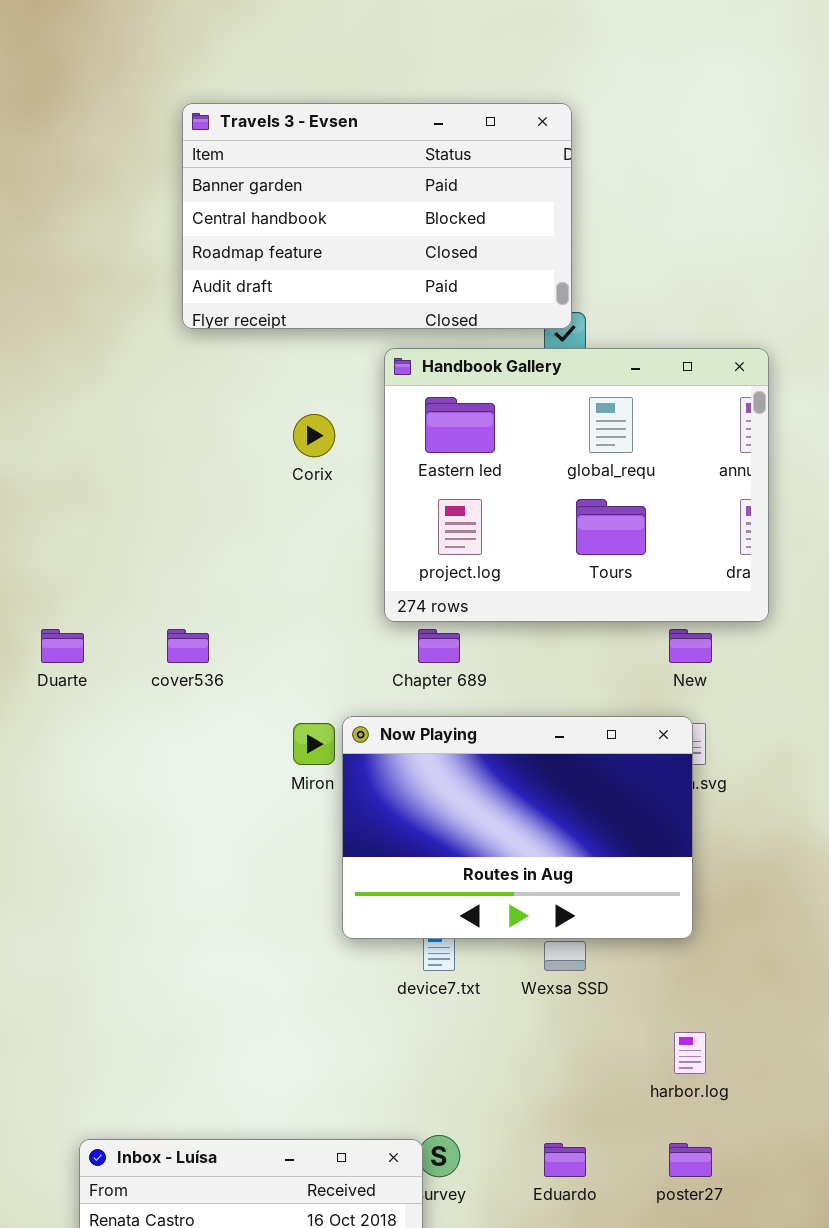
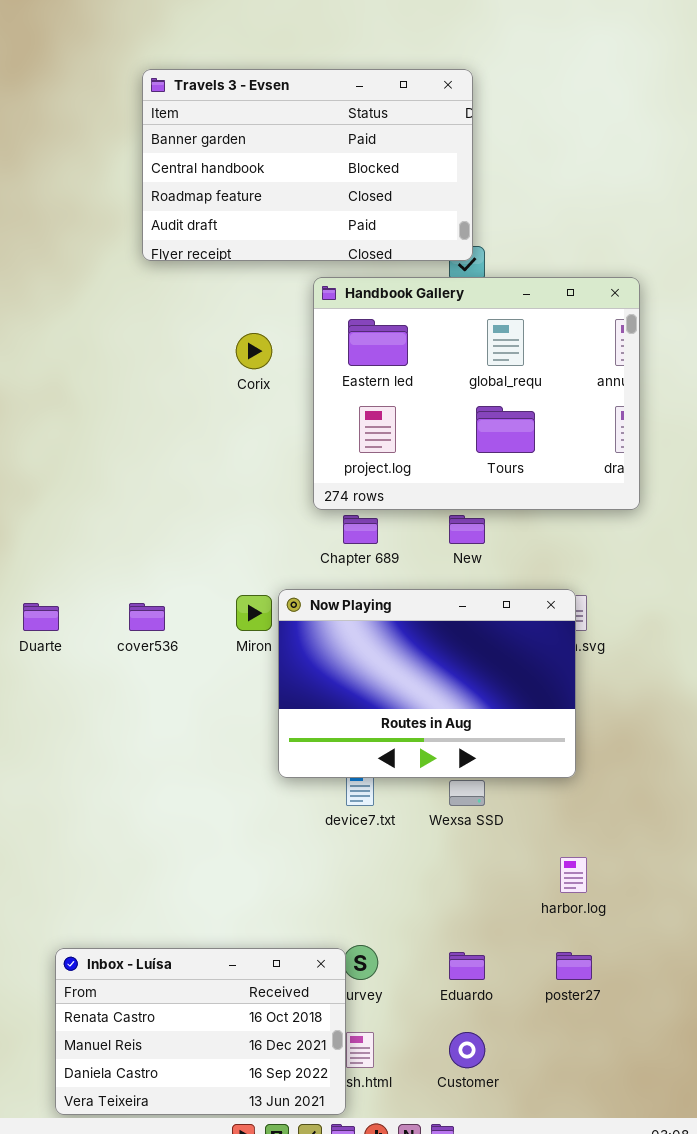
Duarte: [41,629,84,663] -> [23,603,59,631], moved
cover536: [167,629,209,663] -> [129,603,165,631], moved
New: [669,629,712,663] -> [449,515,485,544], moved

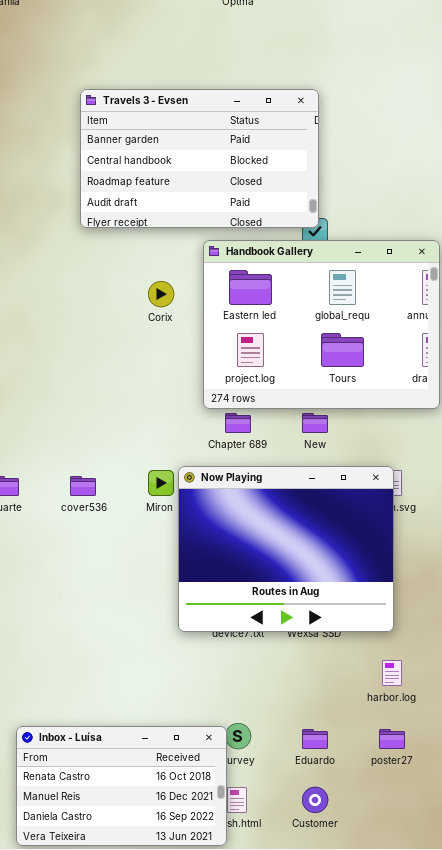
Now Playing: [278,589,576,778] -> [178,466,394,632], resized

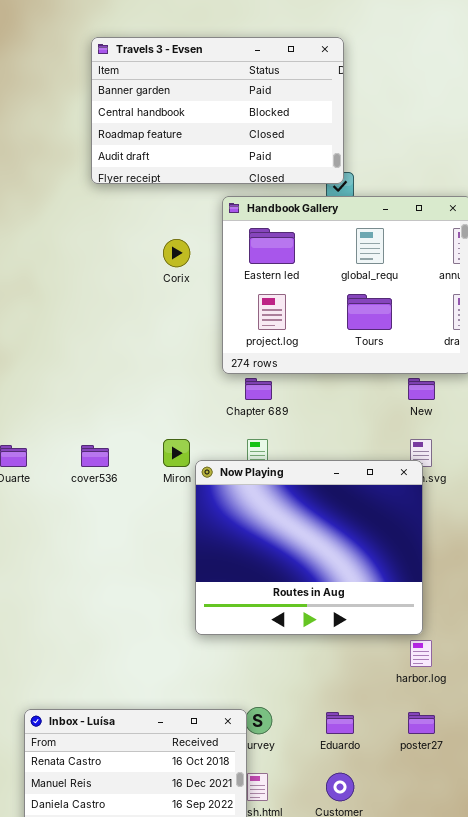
New: [302,413,328,433] -> [408,378,435,400], moved
Now Playing: [178,466,394,632] -> [195,460,423,635], moved

